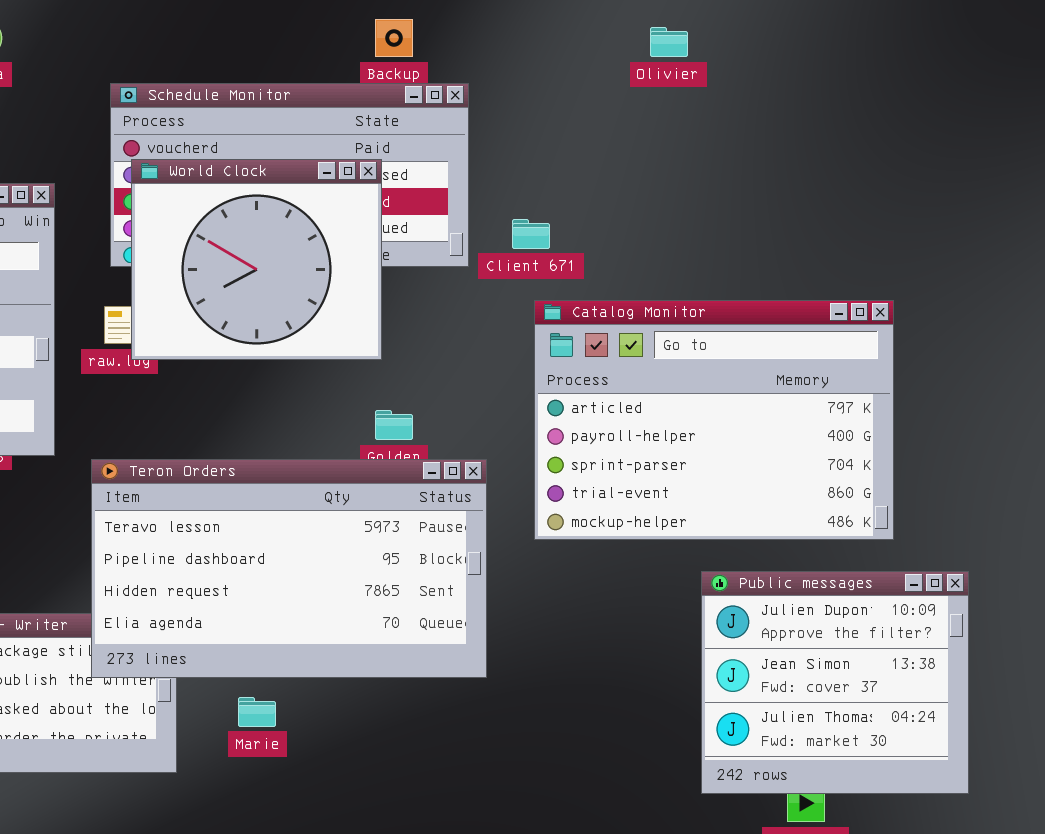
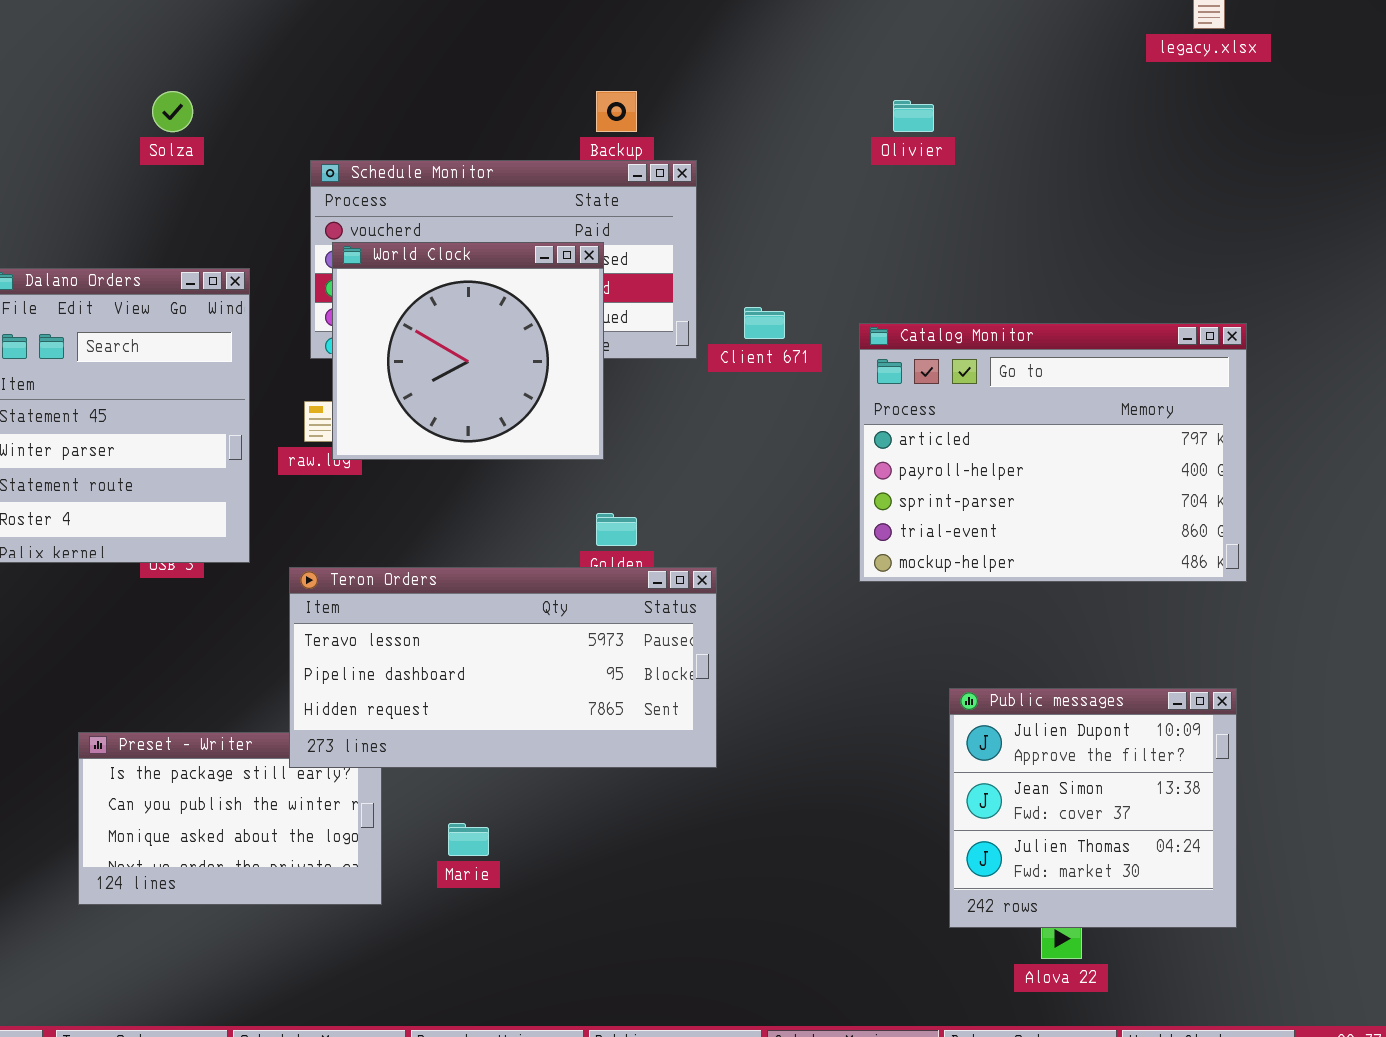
Catalog Monitor: [534,300,894,540] -> [859,323,1247,582], moved
Teron Orders: [91,459,487,678] -> [289,567,717,768], resized

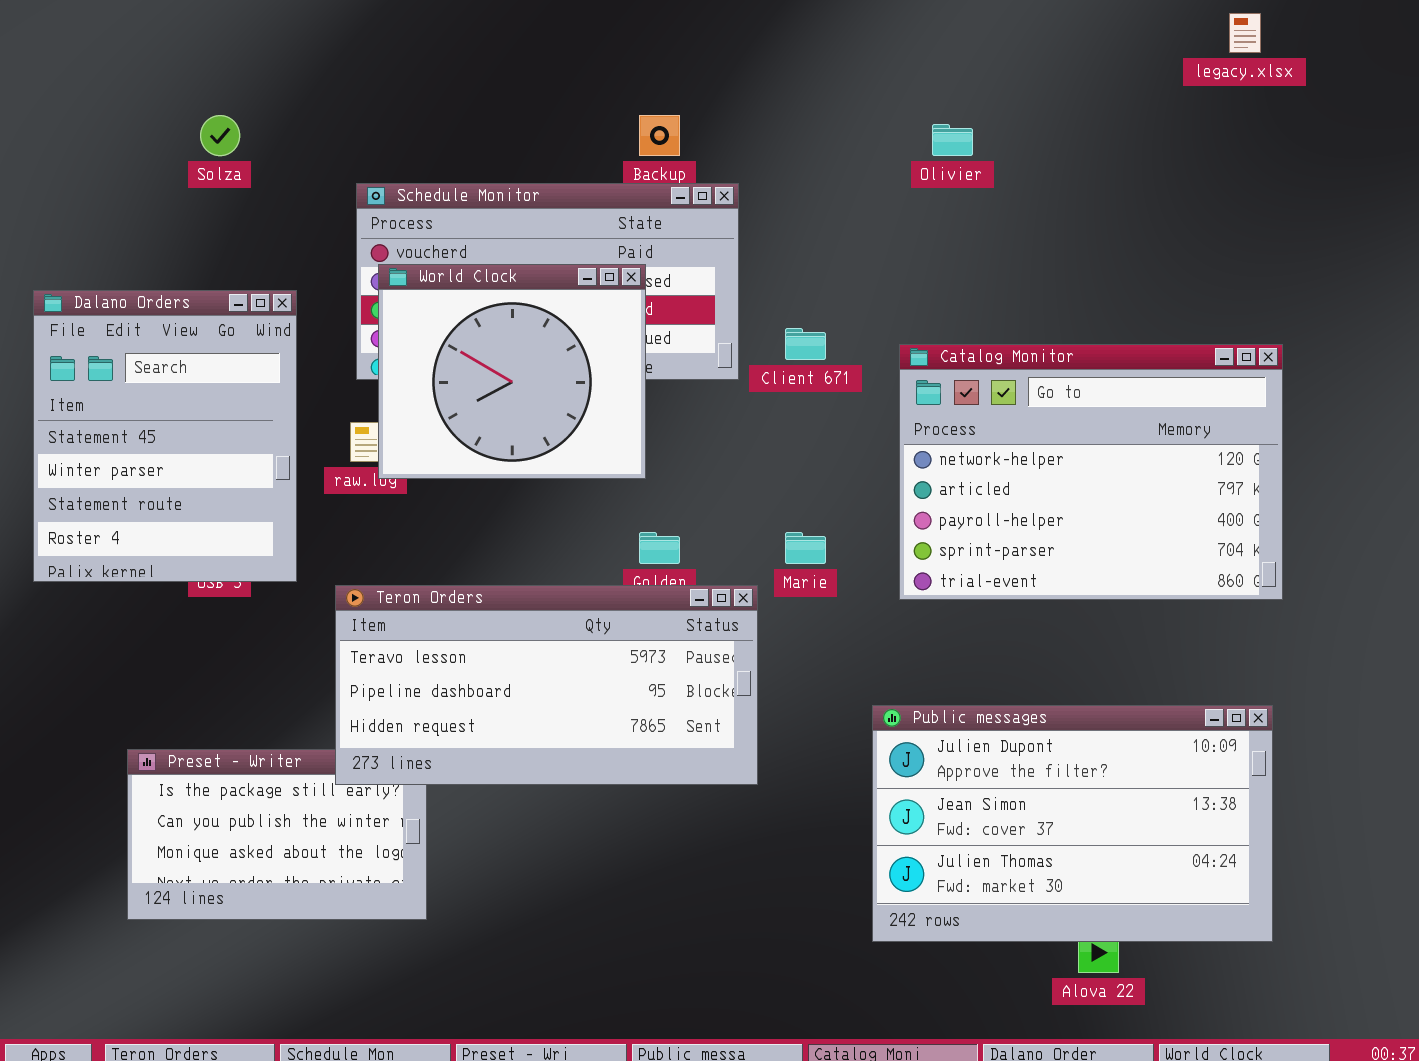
Catalog Monitor: [859,323,1247,582] -> [899,344,1283,600], scrolled up 1 row
Public messages: [949,688,1237,928] -> [872,705,1273,942], resized
Marie: [448,823,489,856] -> [785,532,826,564], moved

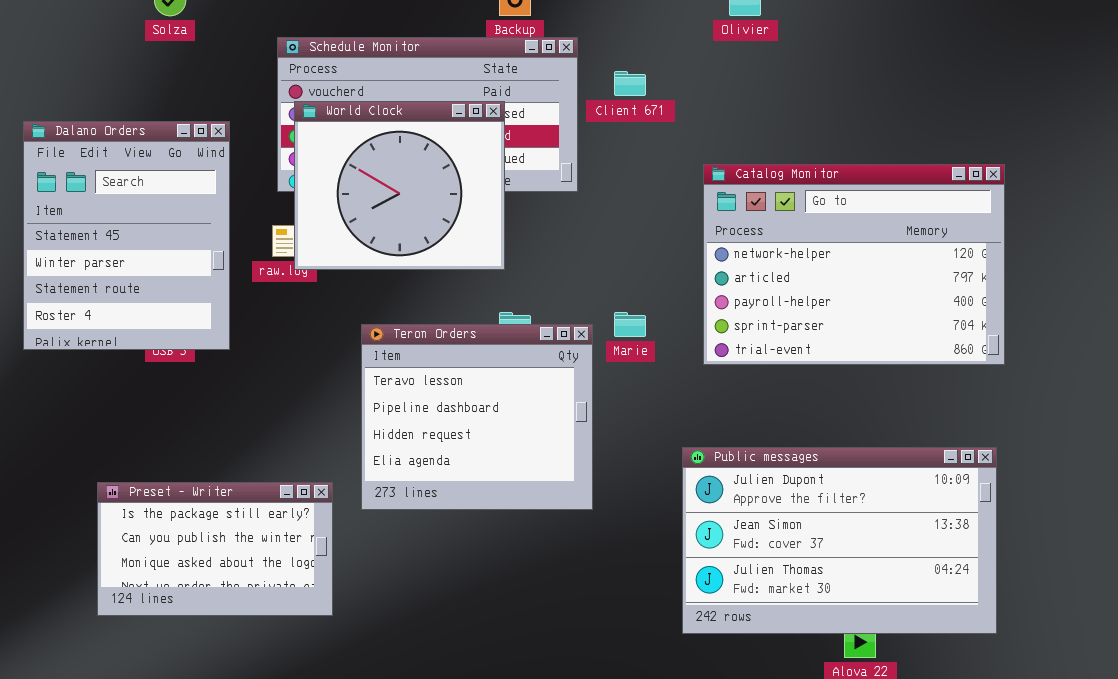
Client 671: [785,328,826,360] -> [614,71,646,96], moved
Teron Orders: [335,585,758,785] -> [361,324,593,510], resized

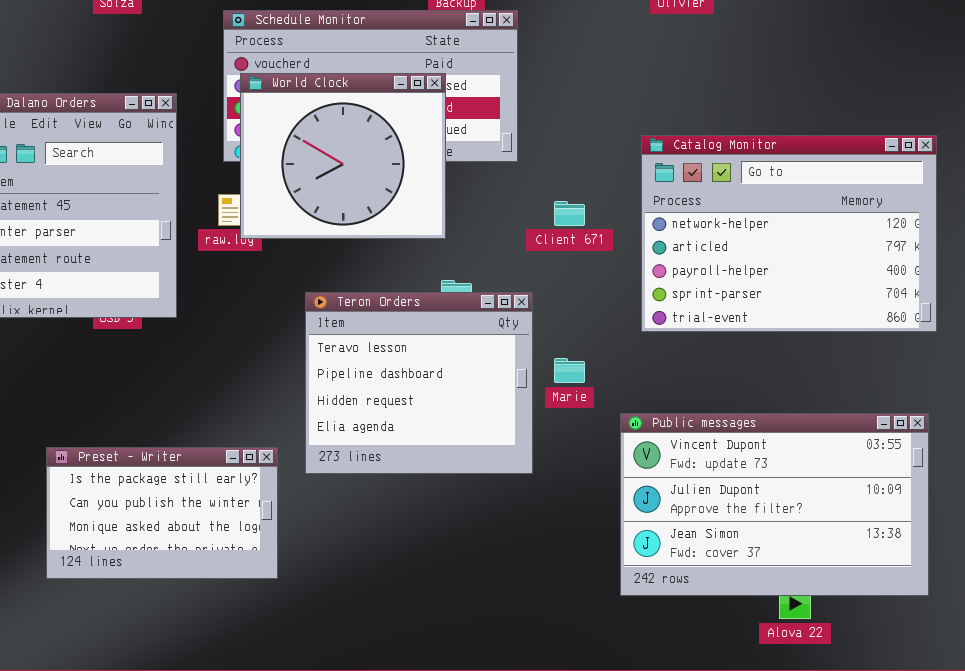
Client 671: [614,71,646,96] -> [554,201,585,226], moved
Marie: [614,312,646,337] -> [554,358,585,383], moved
Public messages: [682,447,997,634] -> [620,413,929,596], scrolled up 1 row

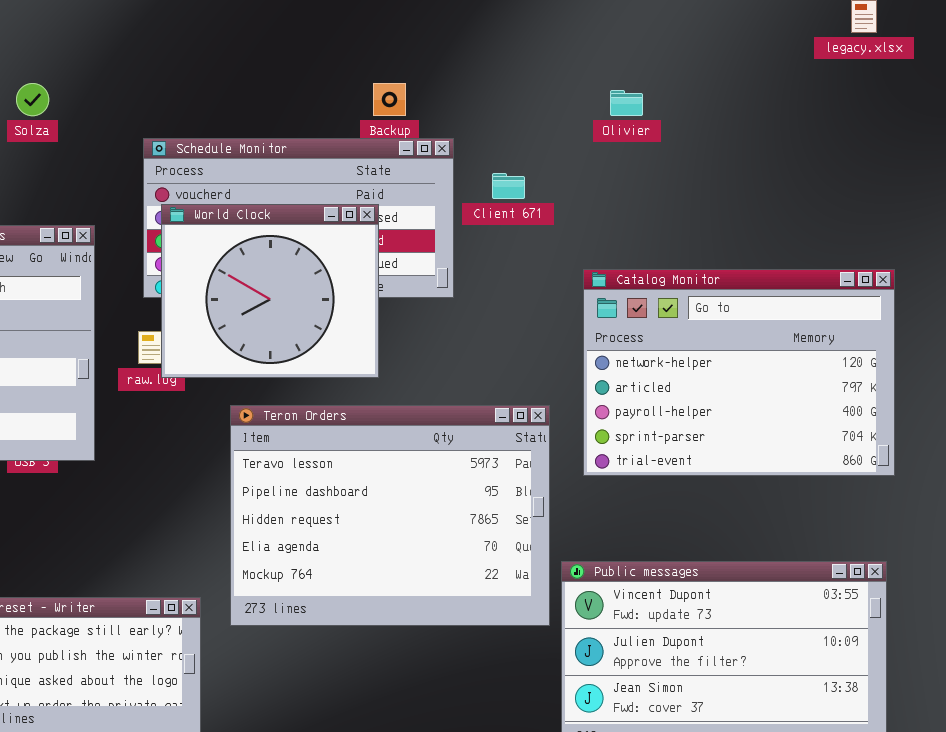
Client 671: [554,201,585,226] -> [492,173,525,199], moved
Teron Orders: [305,292,533,474] -> [230,405,550,626], resized

